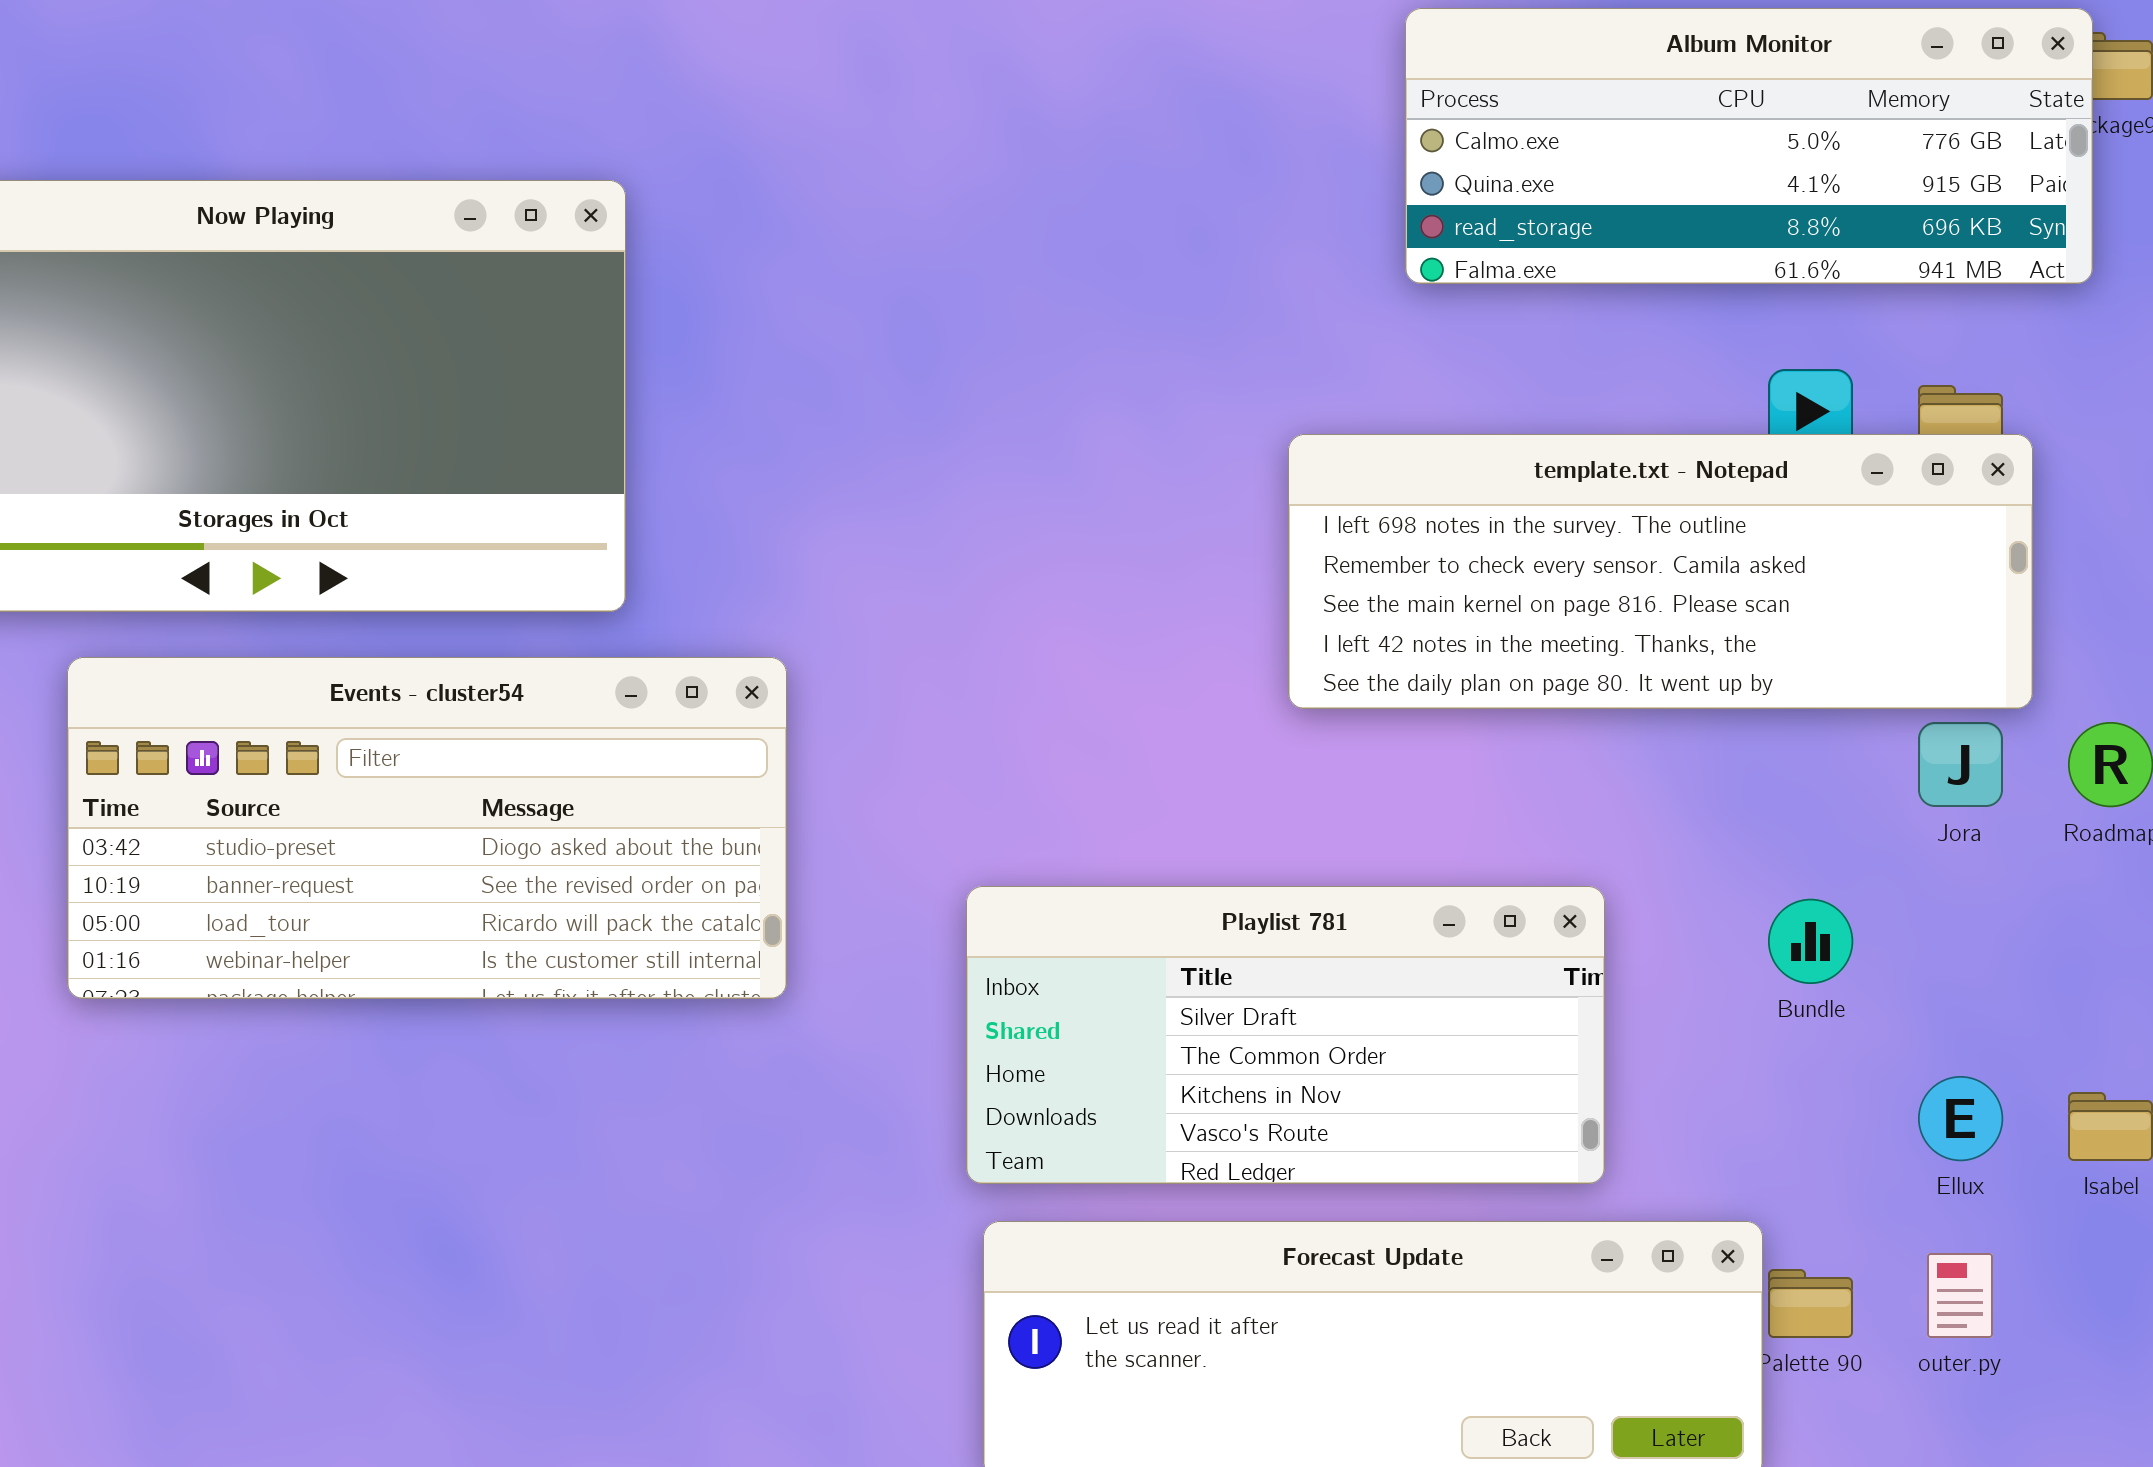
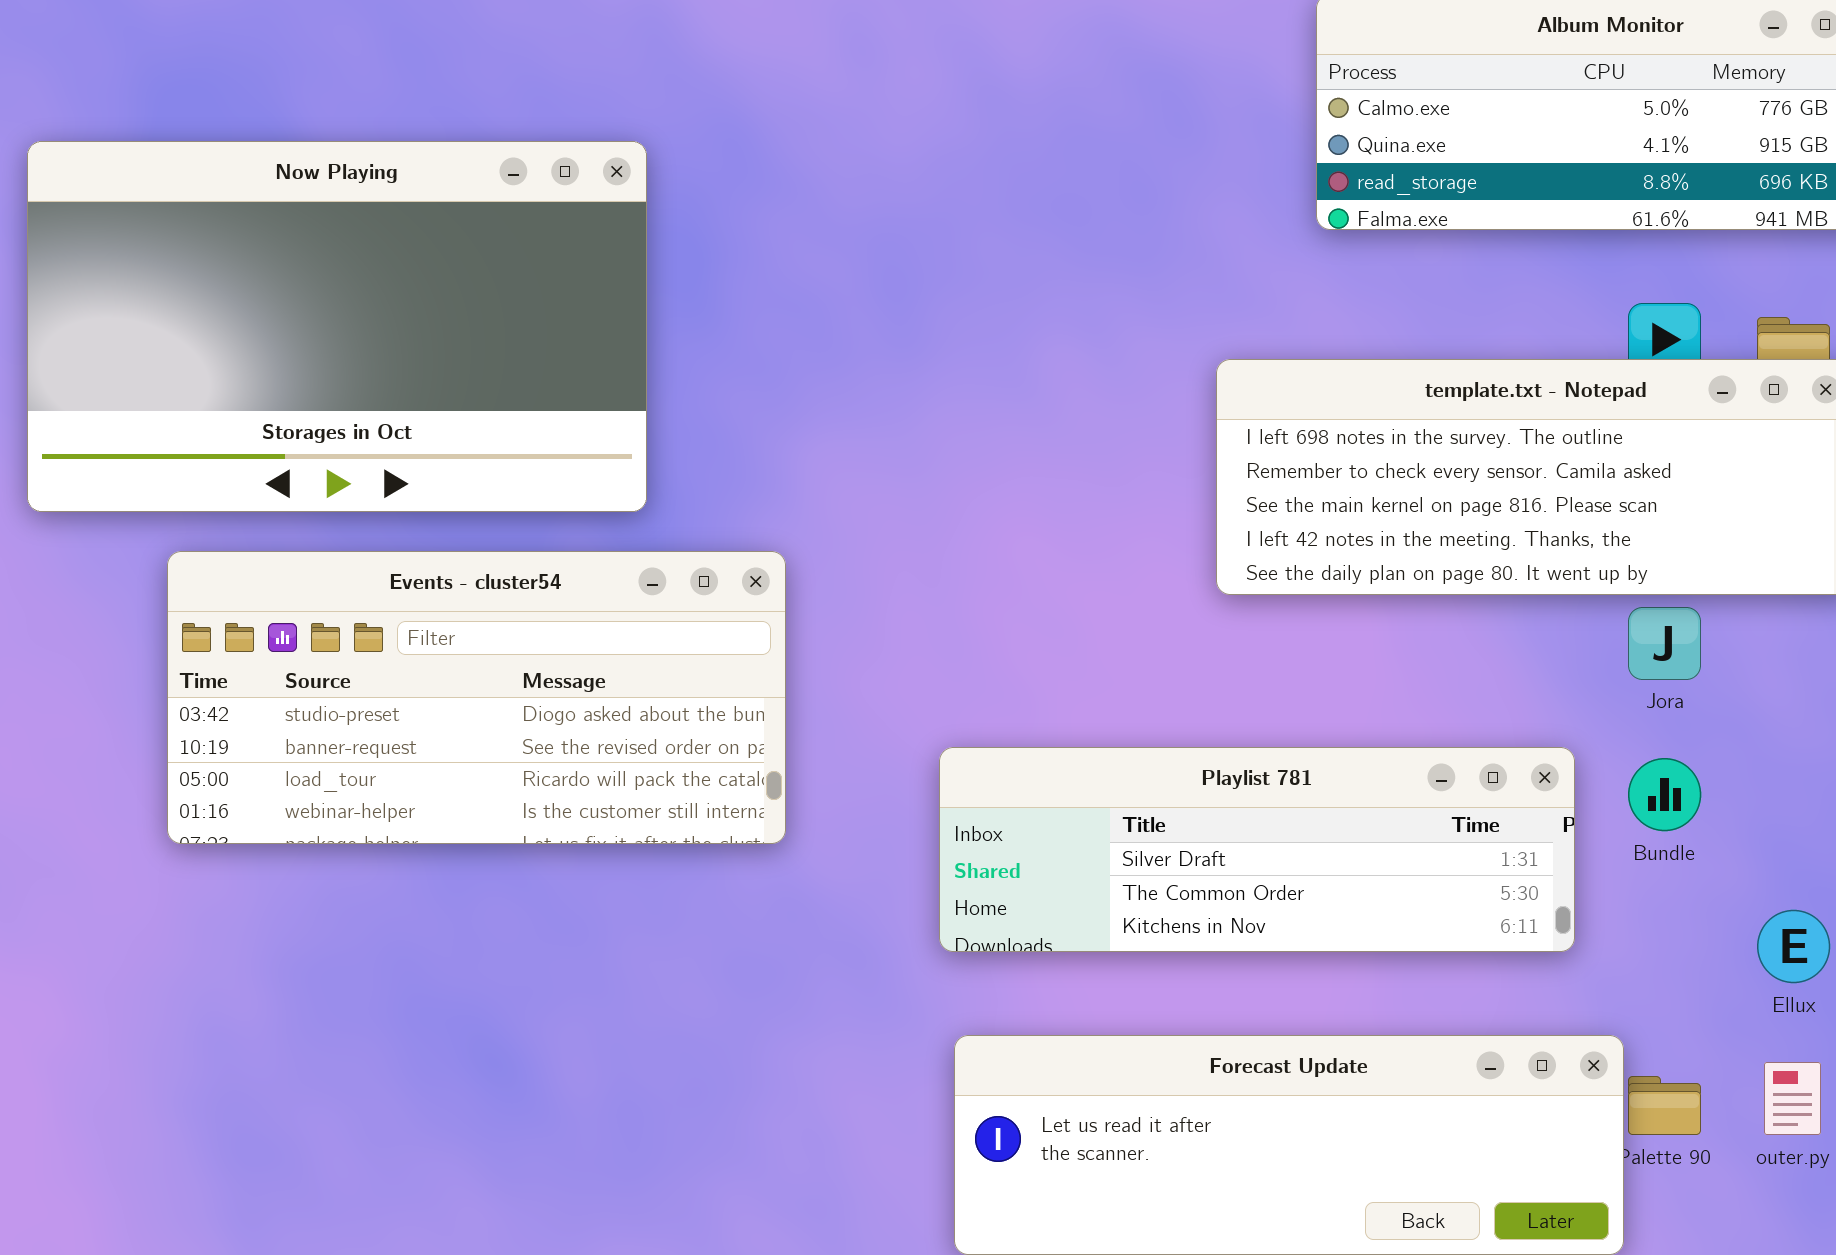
Jora: [1918,722,2003,807] -> [1628,607,1701,680], moved
Playlist 781: [966,886,1605,1184] -> [939,747,1575,952], resized

